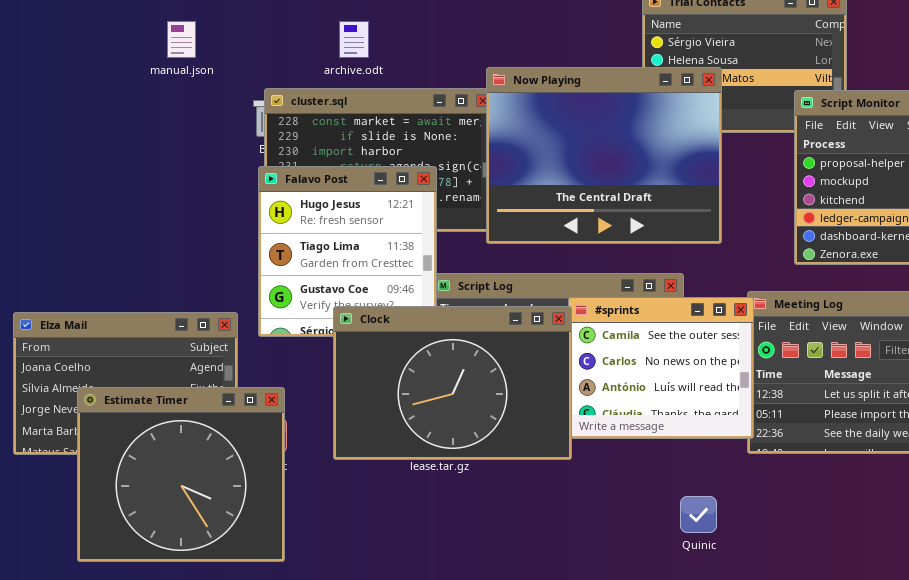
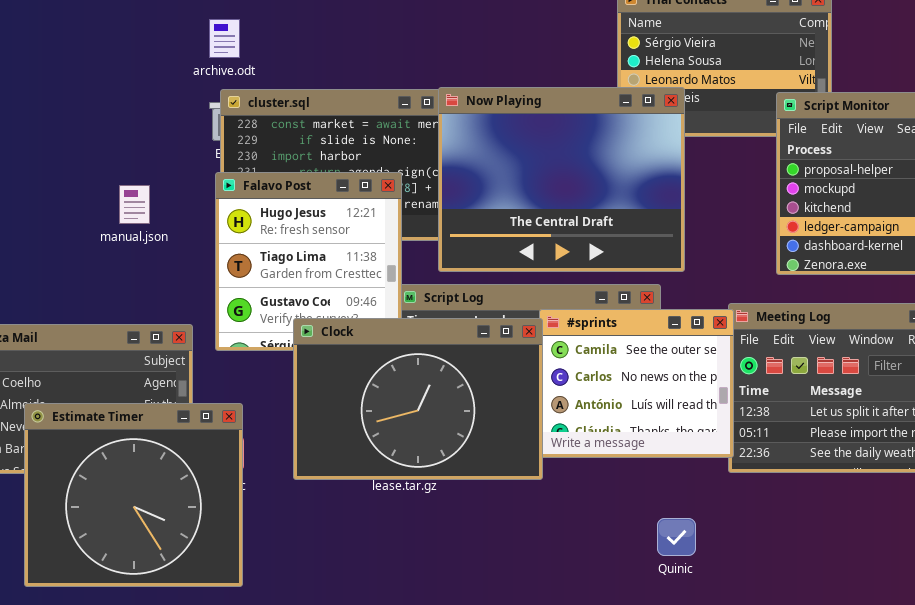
manual.json: [167,21,196,58] -> [119,185,150,224], moved
archive.odt: [339,21,369,58] -> [209,19,240,58], moved
Now Playing: [486,67,722,244] -> [438,87,685,272], moved

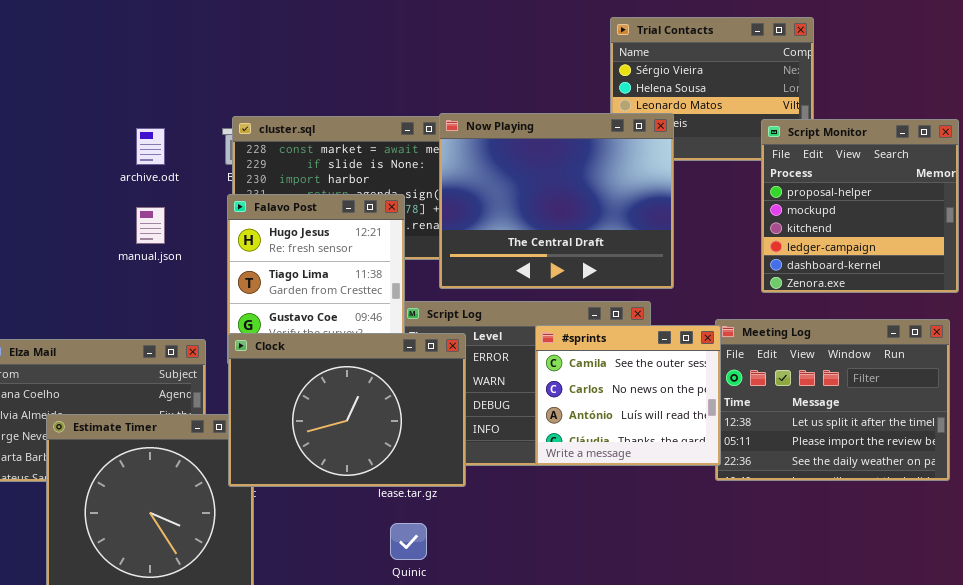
archive.odt: [209,19,240,58] -> [136,128,165,165], moved
Clock: [293,318,543,480] -> [228,333,466,487], moved
Quinic: [657,518,696,556] -> [390,523,427,560], moved

